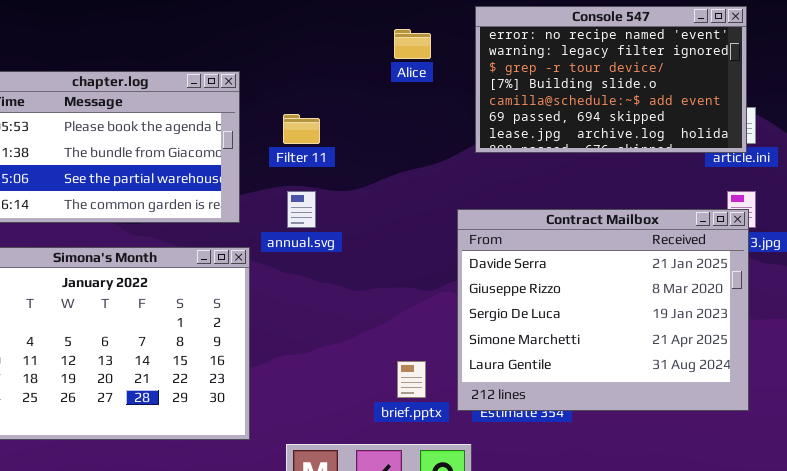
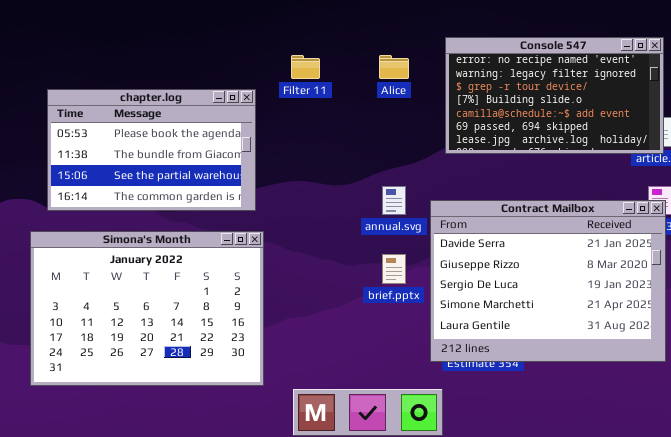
Filter 11: [283,114,320,144] -> [291,55,320,79], moved
annual.svg: [287,191,316,228] -> [382,186,406,215], moved
brief.pptx: [397,361,426,398] -> [382,254,406,284], moved

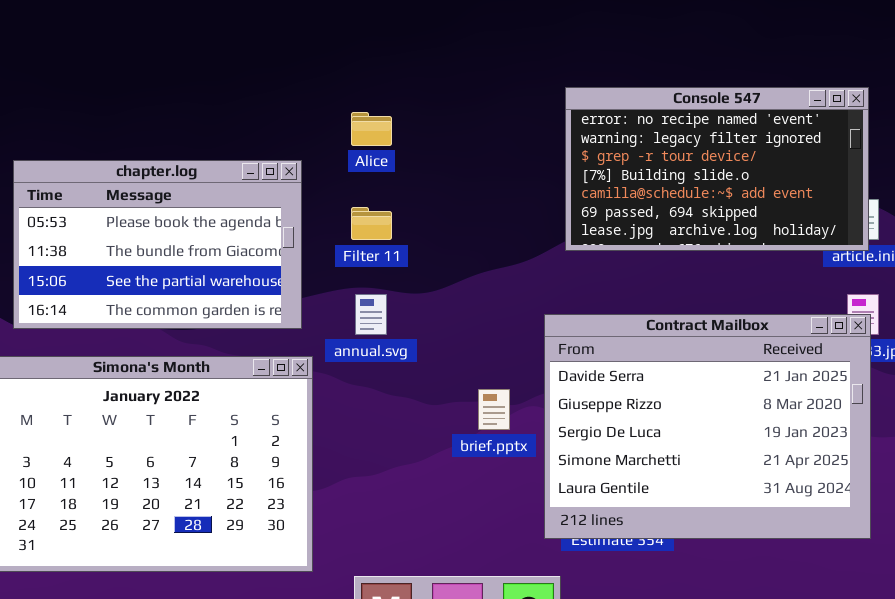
Filter 11: [291,55,320,79] -> [351,207,392,240], moved
Alice: [379,55,409,79] -> [351,112,392,146], moved
annual.svg: [382,186,406,215] -> [355,294,387,335], moved

